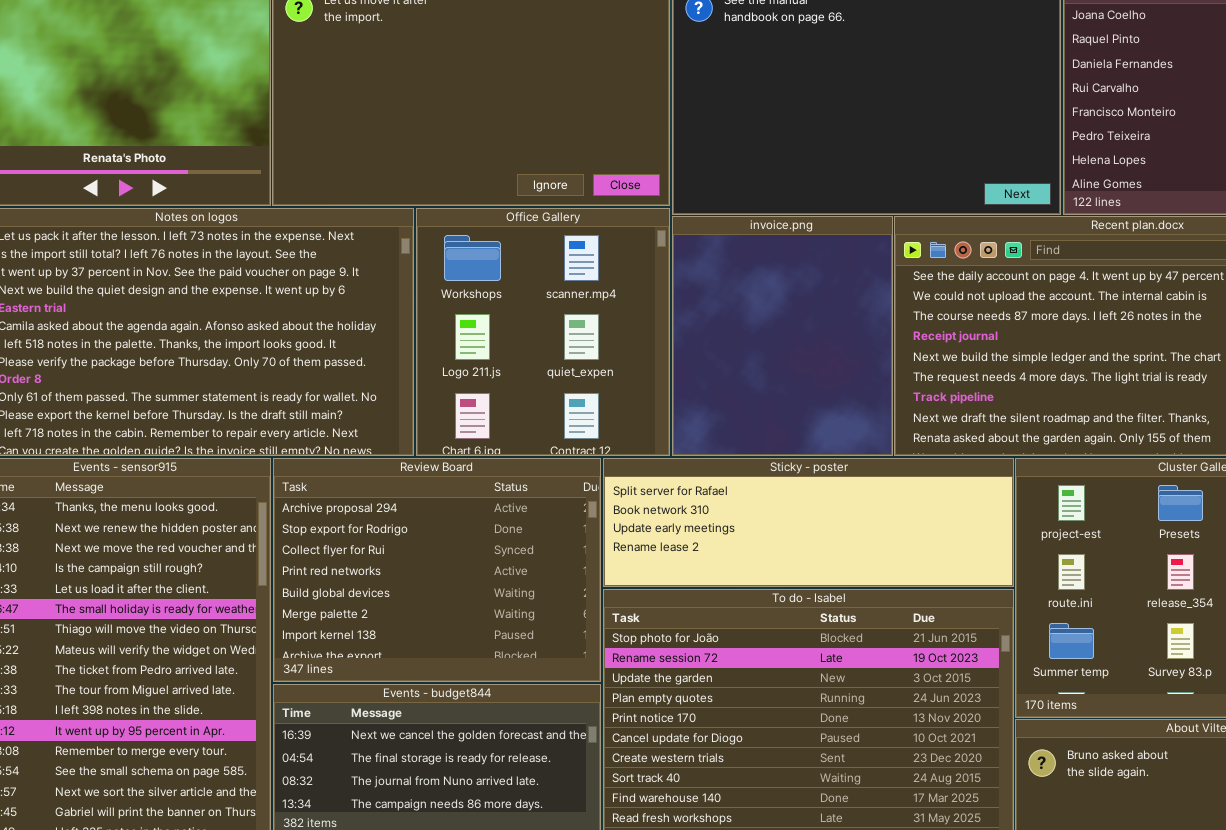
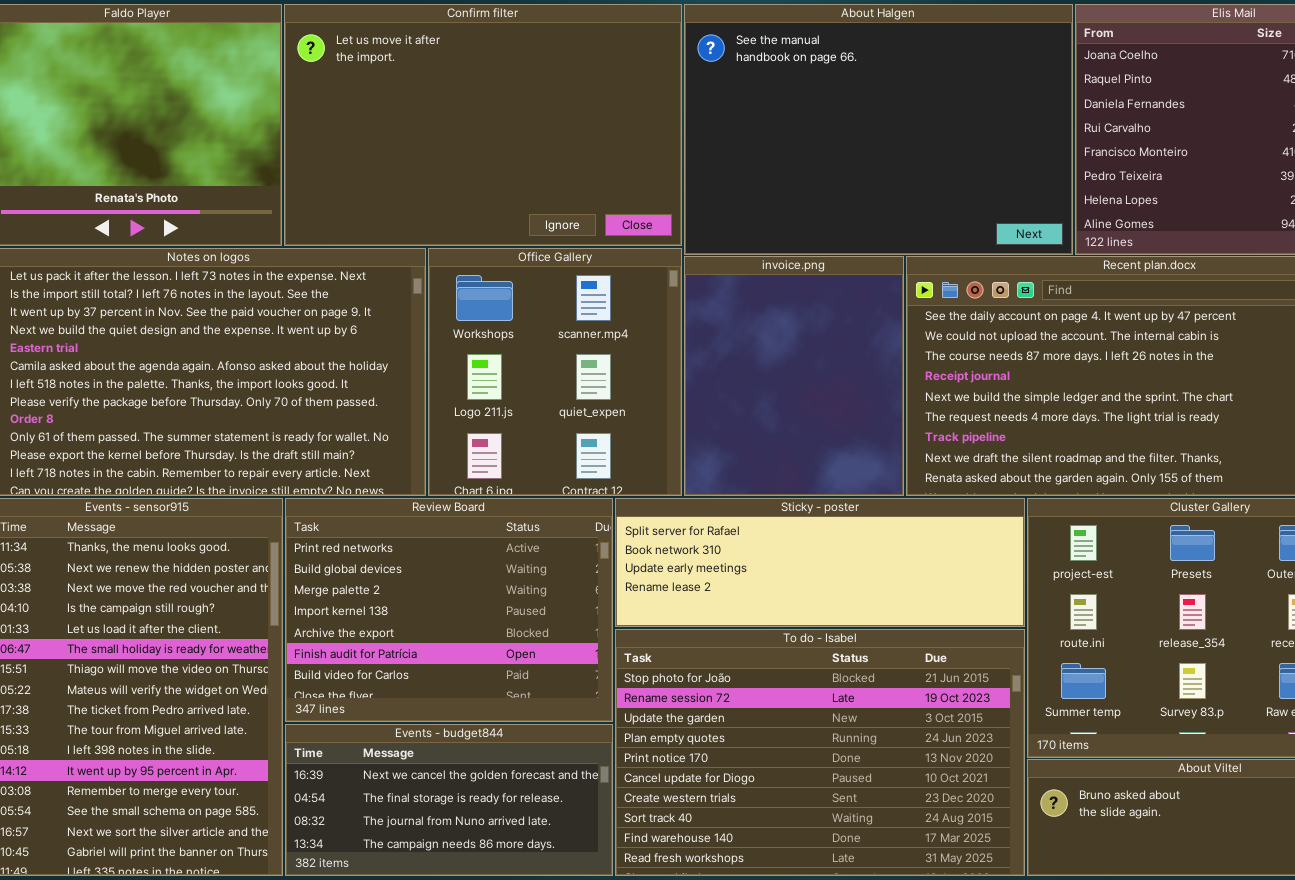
Review Board: [273,458,601,682] -> [285,498,613,722], scrolled down 3 rows

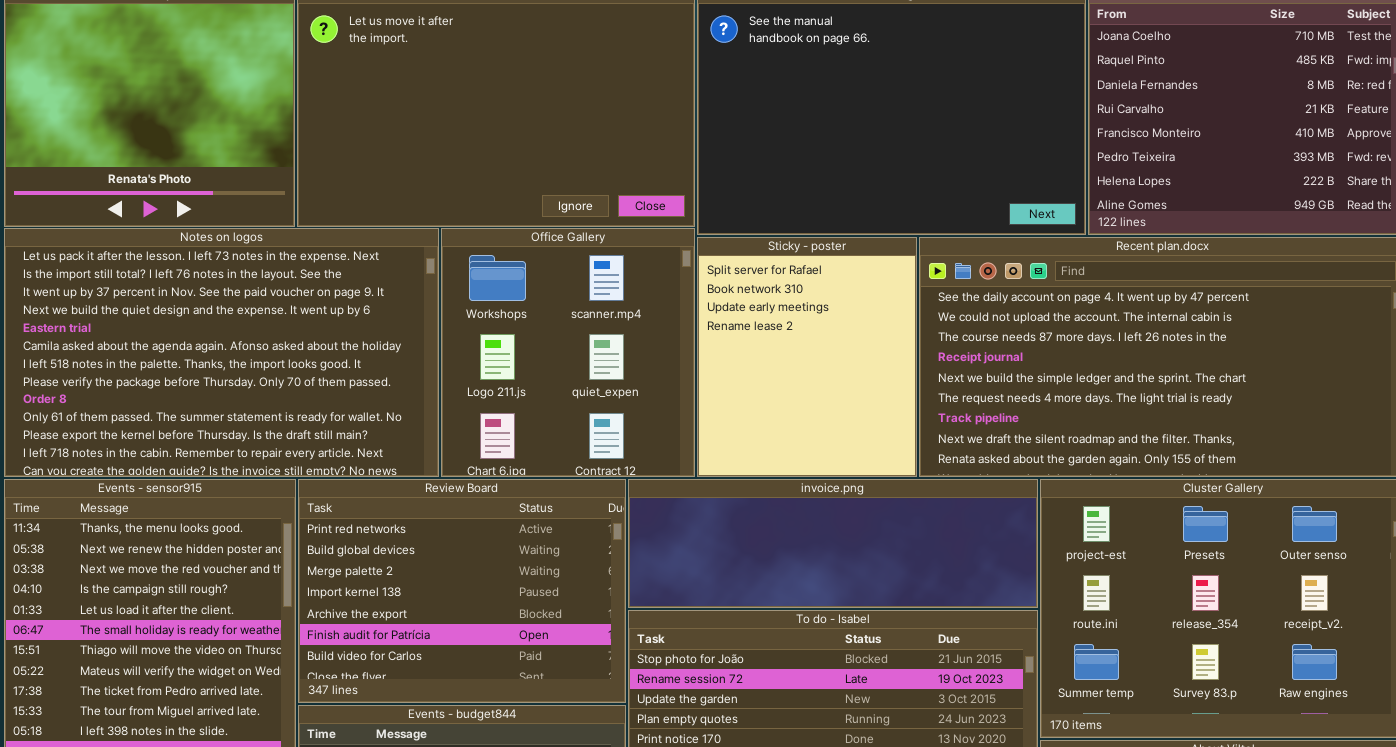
invoice.png: [684,256,904,496] -> [628,479,1038,608], moved, resized
Sticky - poster: [615,498,1025,627] -> [697,237,917,477], moved, resized

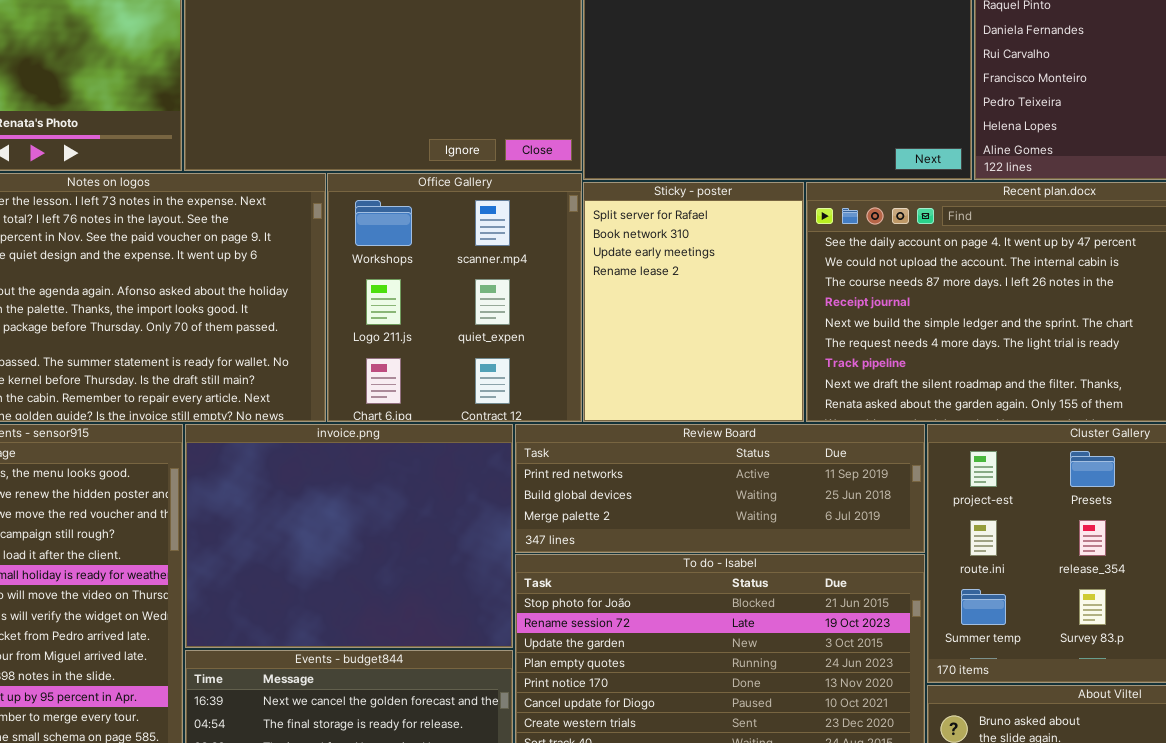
Review Board: [298,479,626,703] -> [515,424,925,553], moved, resized
invoice.png: [628,479,1038,608] -> [185,424,513,648], moved, resized

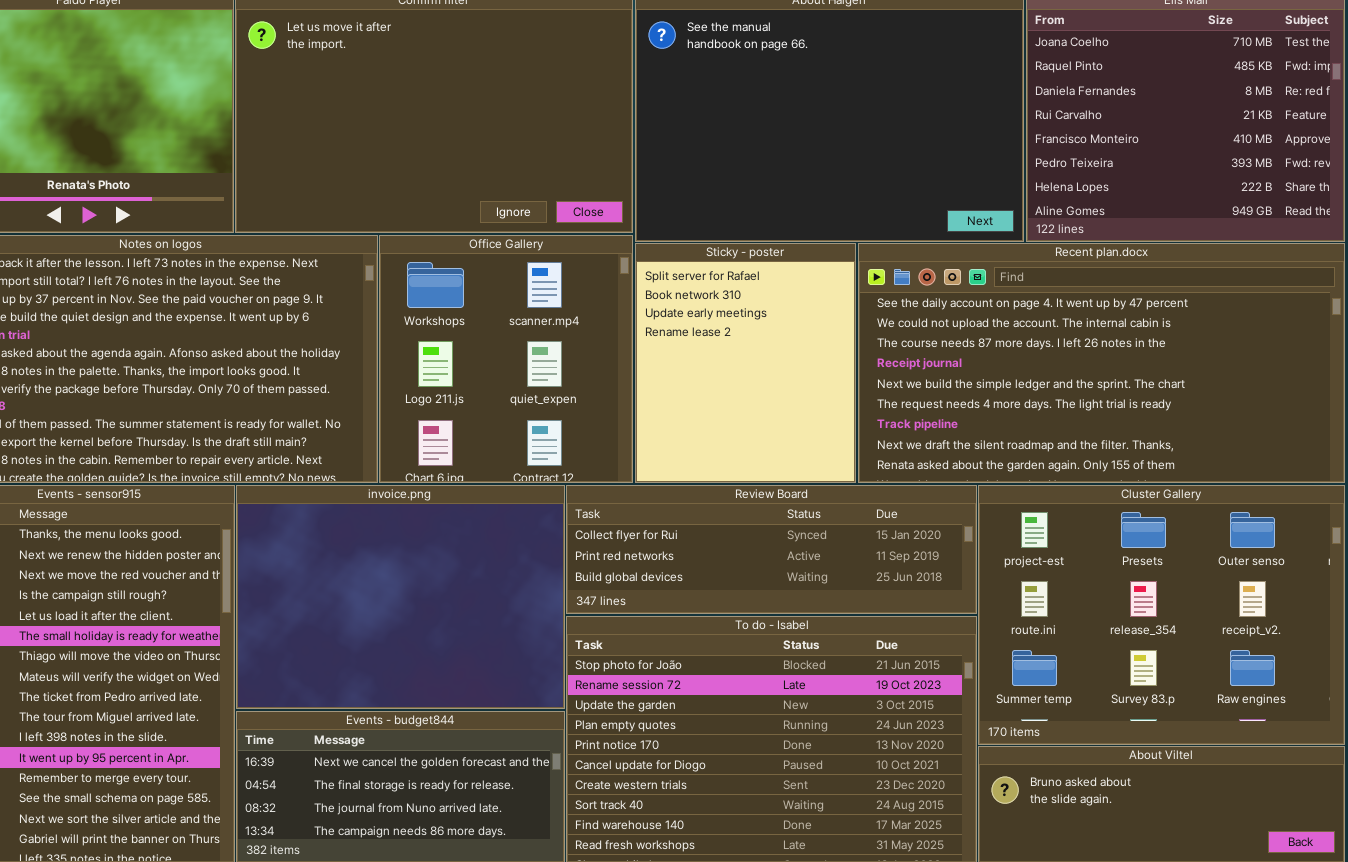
Review Board: [515,424,925,553] -> [566,485,977,614], scrolled up 1 row

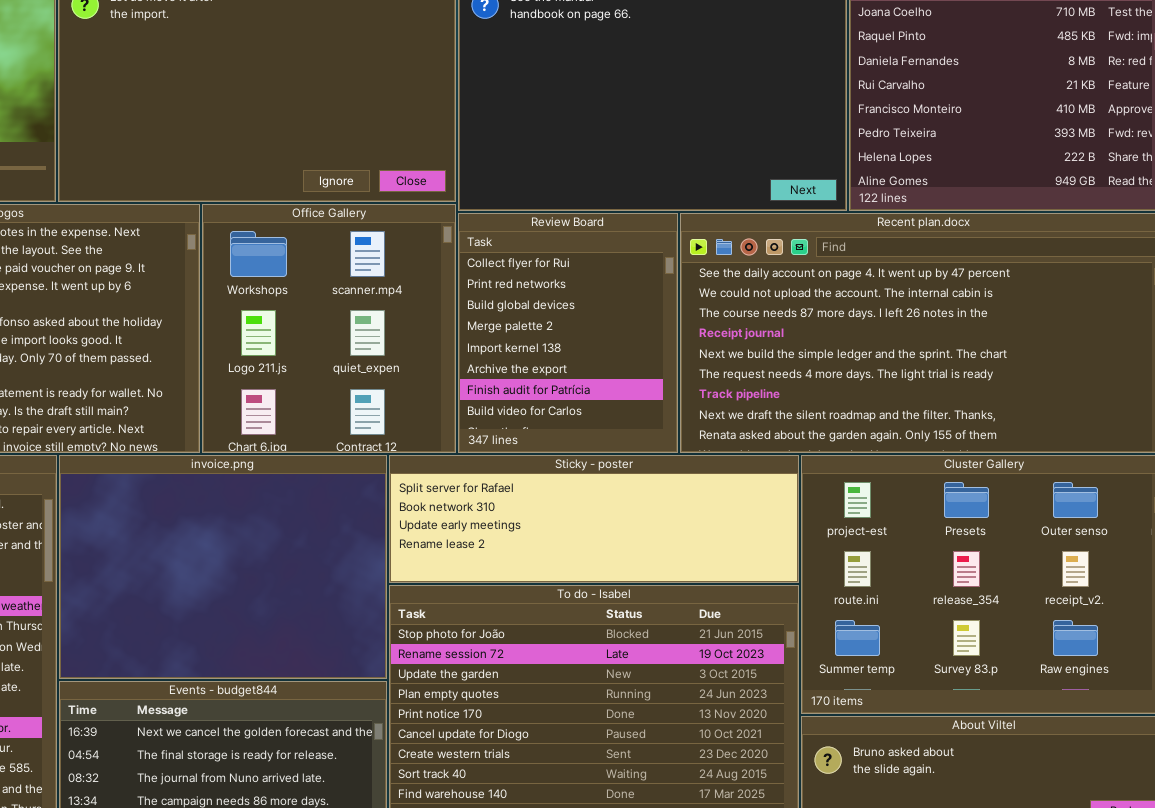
Sticky - poster: [635,243,856,483] -> [389,455,799,583], moved, resized
Review Board: [566,485,977,614] -> [458,213,678,453], moved, resized

